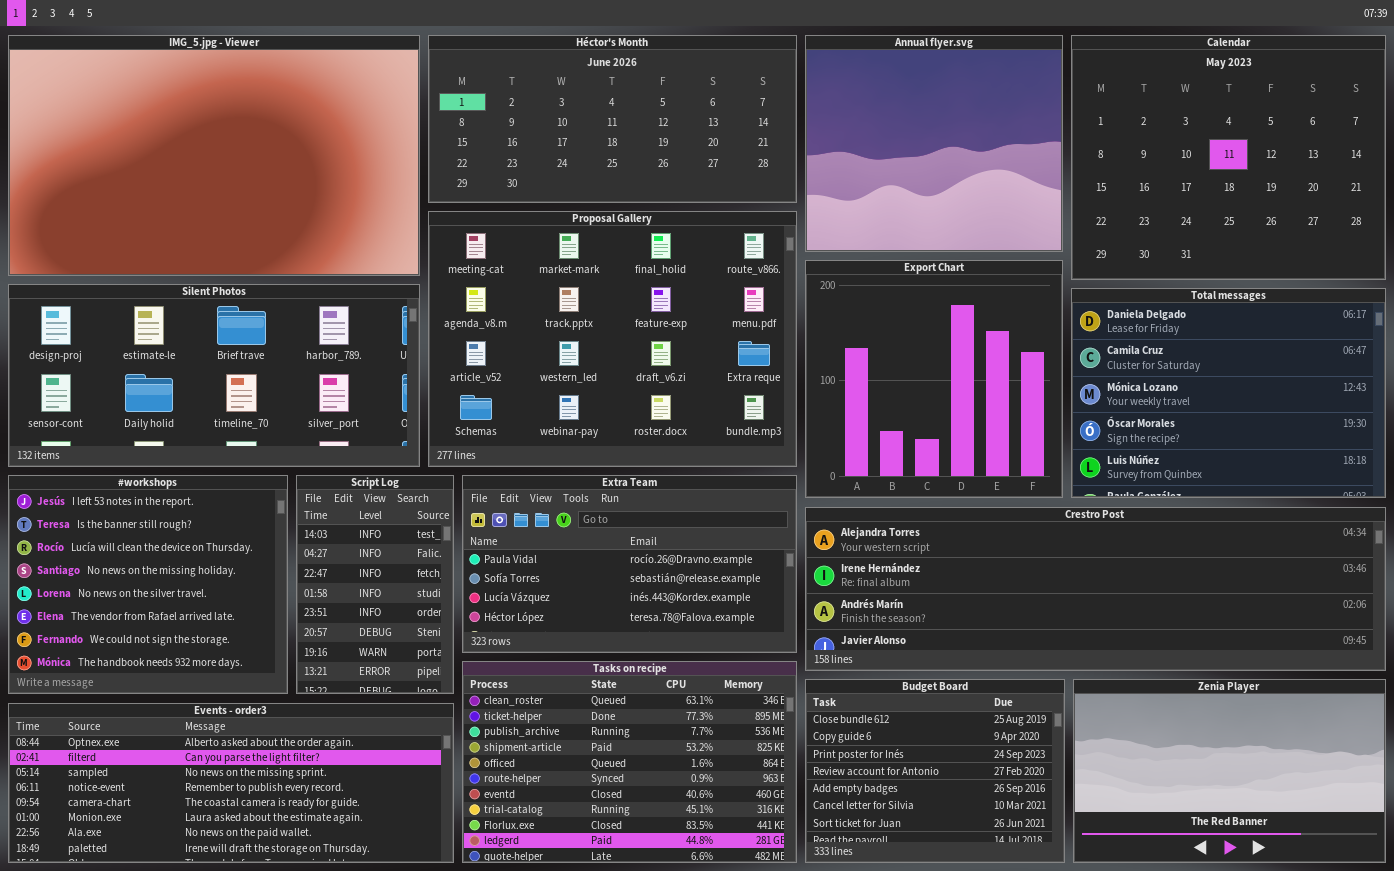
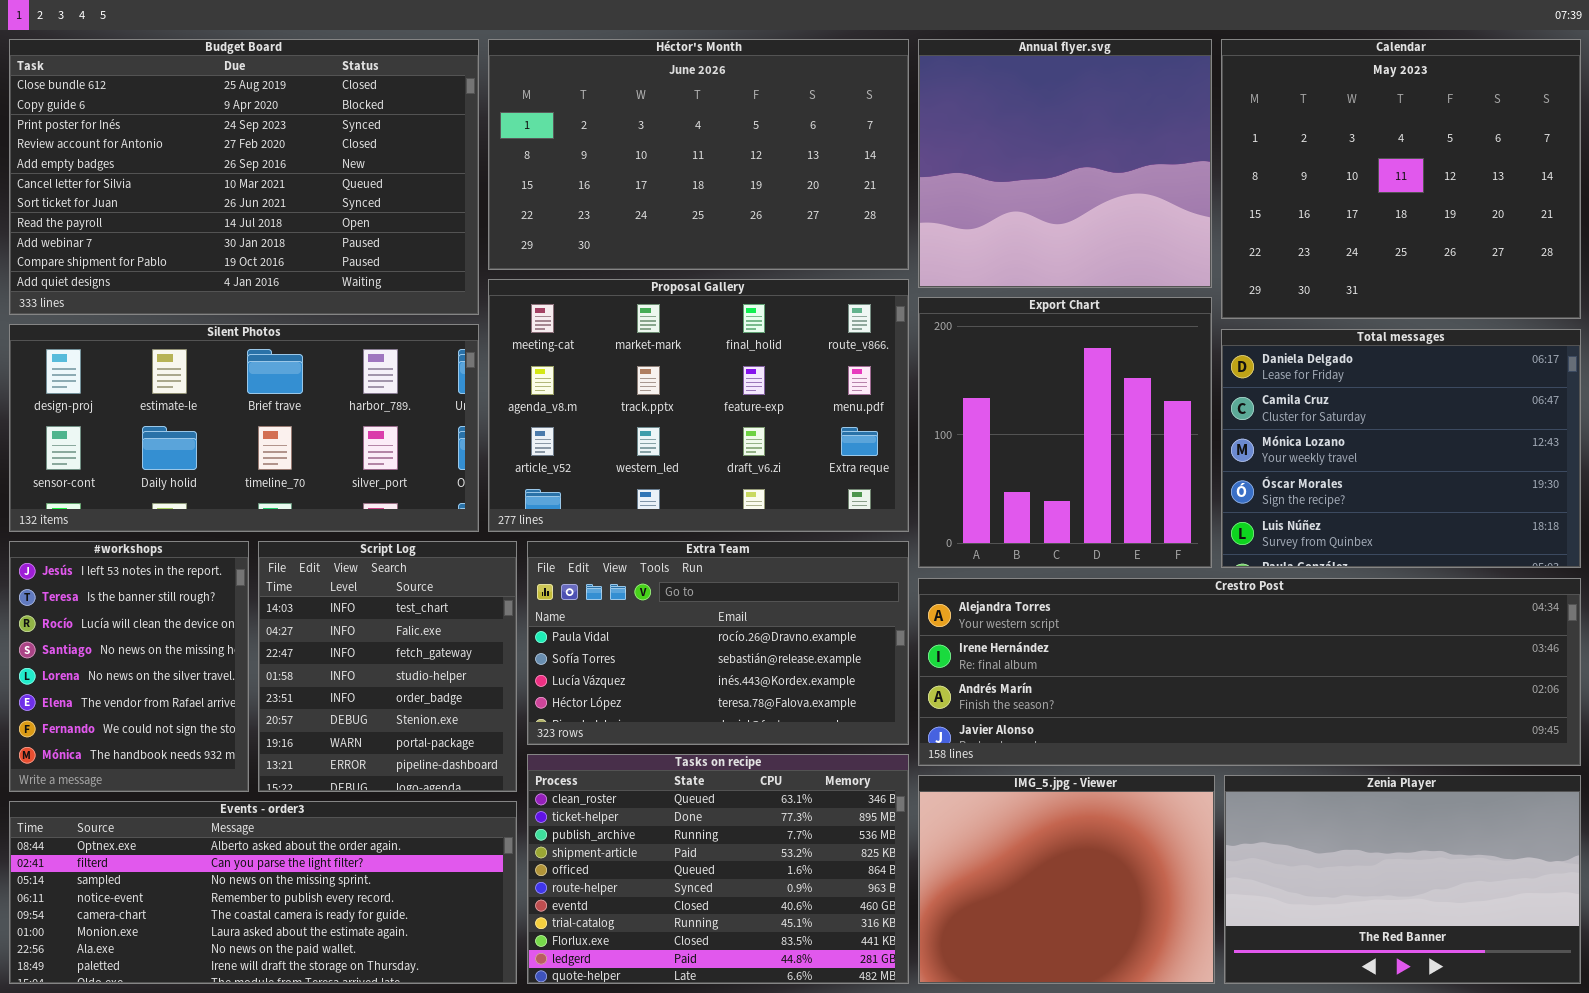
IMG_5.jpg - Viewer: [8,35,420,276] -> [918,775,1215,984], moved, resized
Héctor's Month: [428,35,797,203] -> [488,39,909,270], resized
Proposal Gallery: [428,211,797,467] -> [488,279,909,532], resized
#workshops: [8,475,288,694] -> [9,541,249,792], resized
Script Log: [296,475,454,694] -> [258,541,517,792], resized
Budget Board: [805,679,1065,863] -> [9,39,479,315], moved, resized

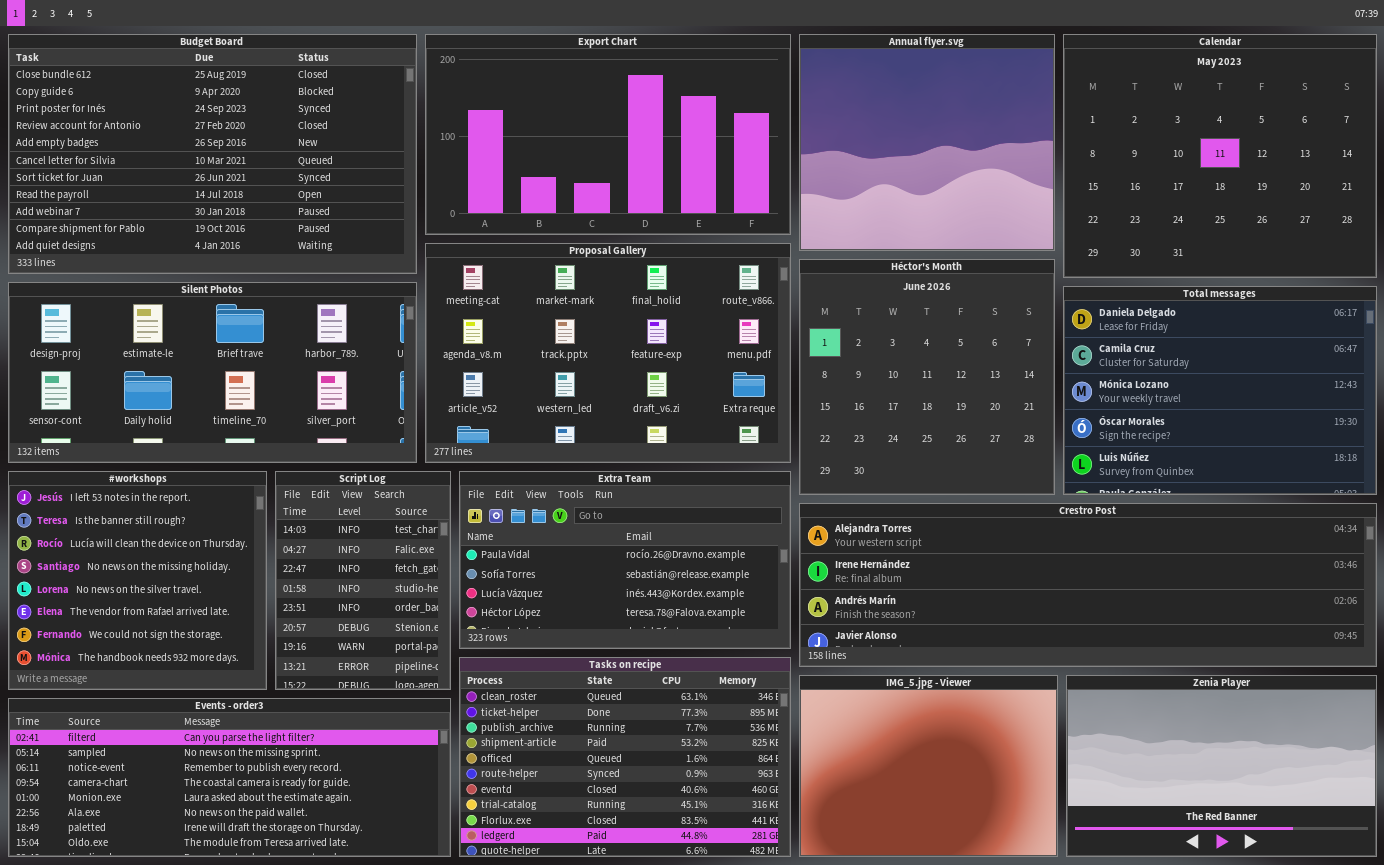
Héctor's Month: [488,39,909,270] -> [799,259,1055,495], moved, resized
Export Chart: [918,297,1212,568] -> [425,34,791,235], moved, resized
#workshops: [9,541,249,792] -> [8,471,267,690], resized
Script Log: [258,541,517,792] -> [275,471,451,690], resized
Events - order3: [9,801,517,984] -> [8,698,451,857], scrolled down 1 row

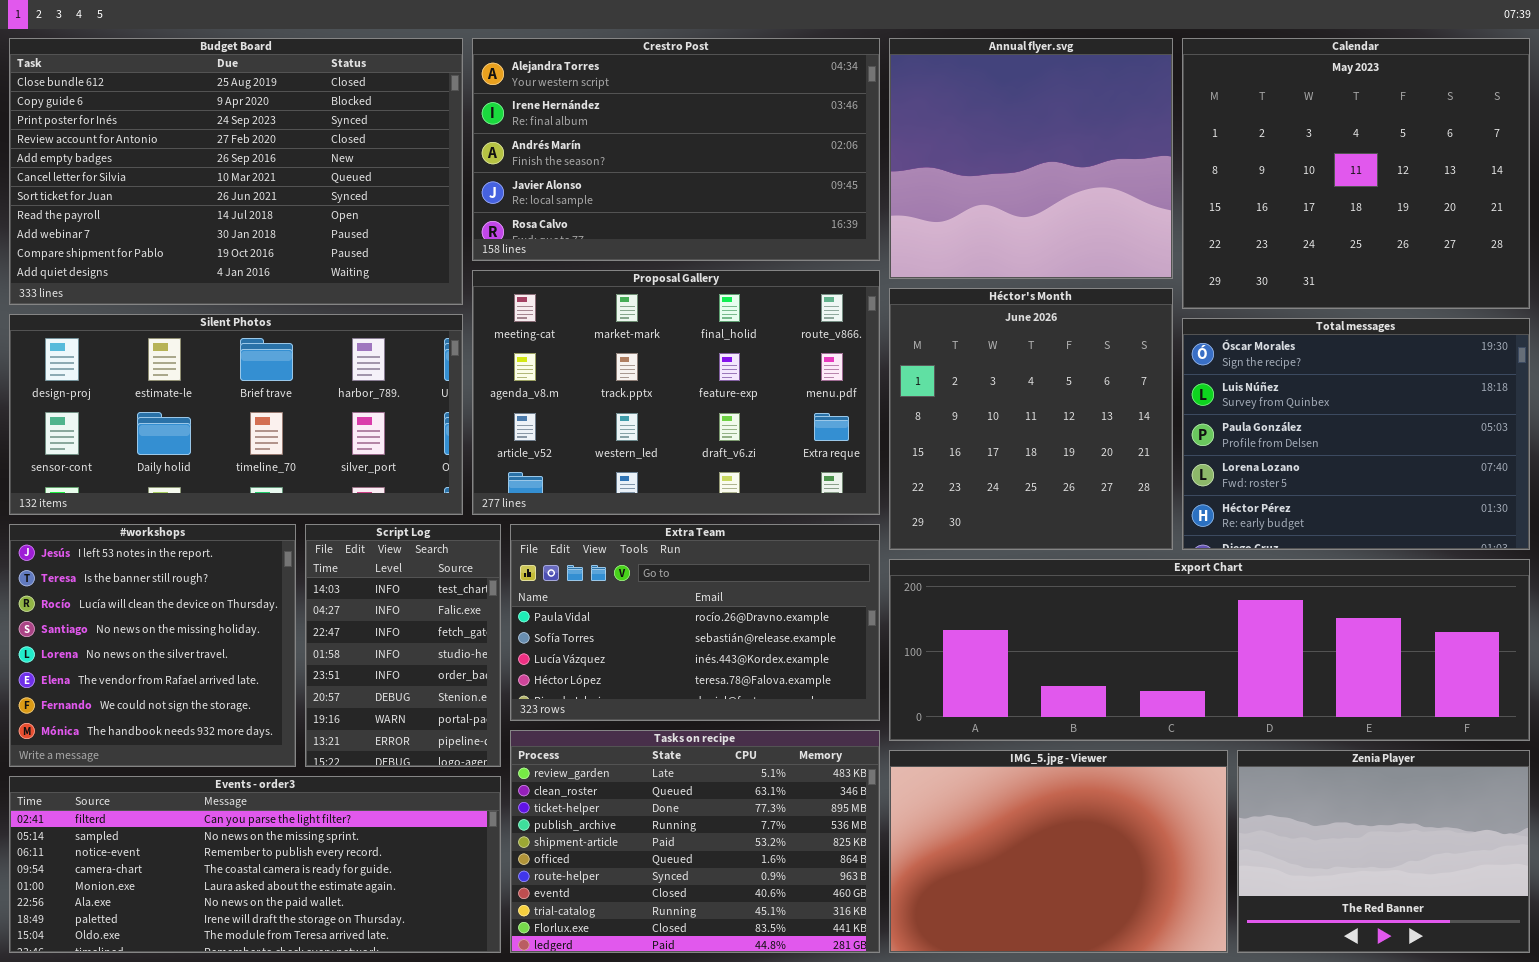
Export Chart: [425,34,791,235] -> [889,559,1530,741], moved, resized
Total messages: [1063,286,1377,495] -> [1182,318,1530,550], scrolled down 3 rows
Crestro Post: [799,503,1377,667] -> [472,38,880,261], moved, resized
Tasks on recipe: [459,657,791,857] -> [510,730,880,953], scrolled up 1 row
IMG_5.jpg - Viewer: [799,675,1058,857] -> [889,750,1228,953], resized
Zenia Player: [1066,675,1377,857] -> [1237,750,1530,953], resized

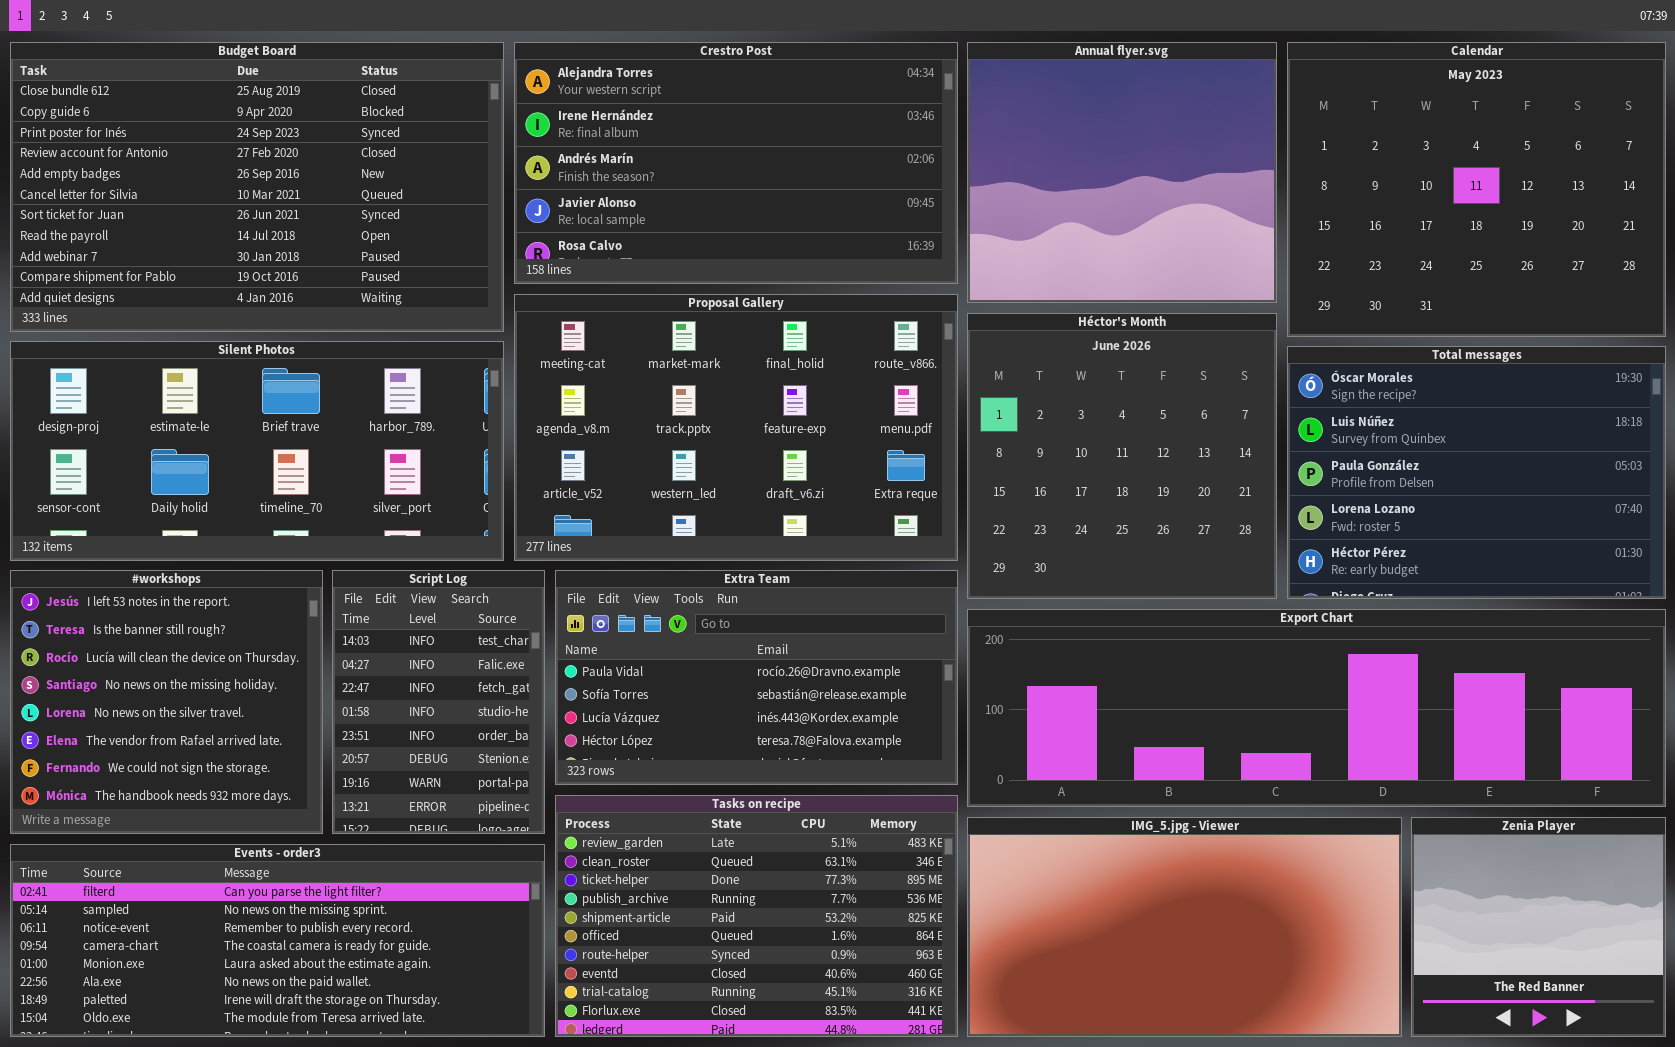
IMG_5.jpg - Viewer: [889,750,1228,953] -> [967,817,1402,1037], resized
Zenia Player: [1237,750,1530,953] -> [1411,817,1666,1037], resized

